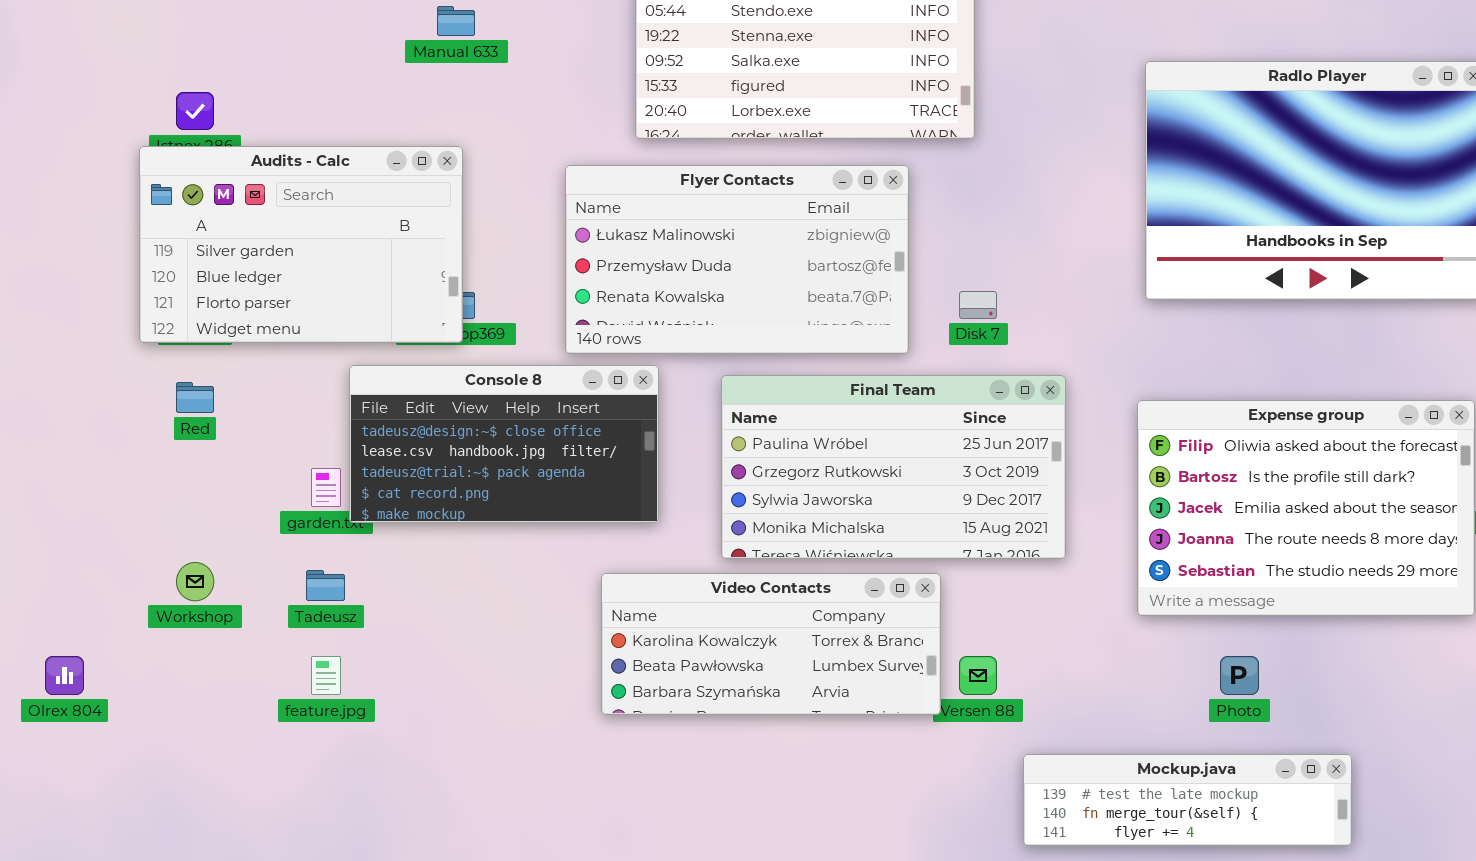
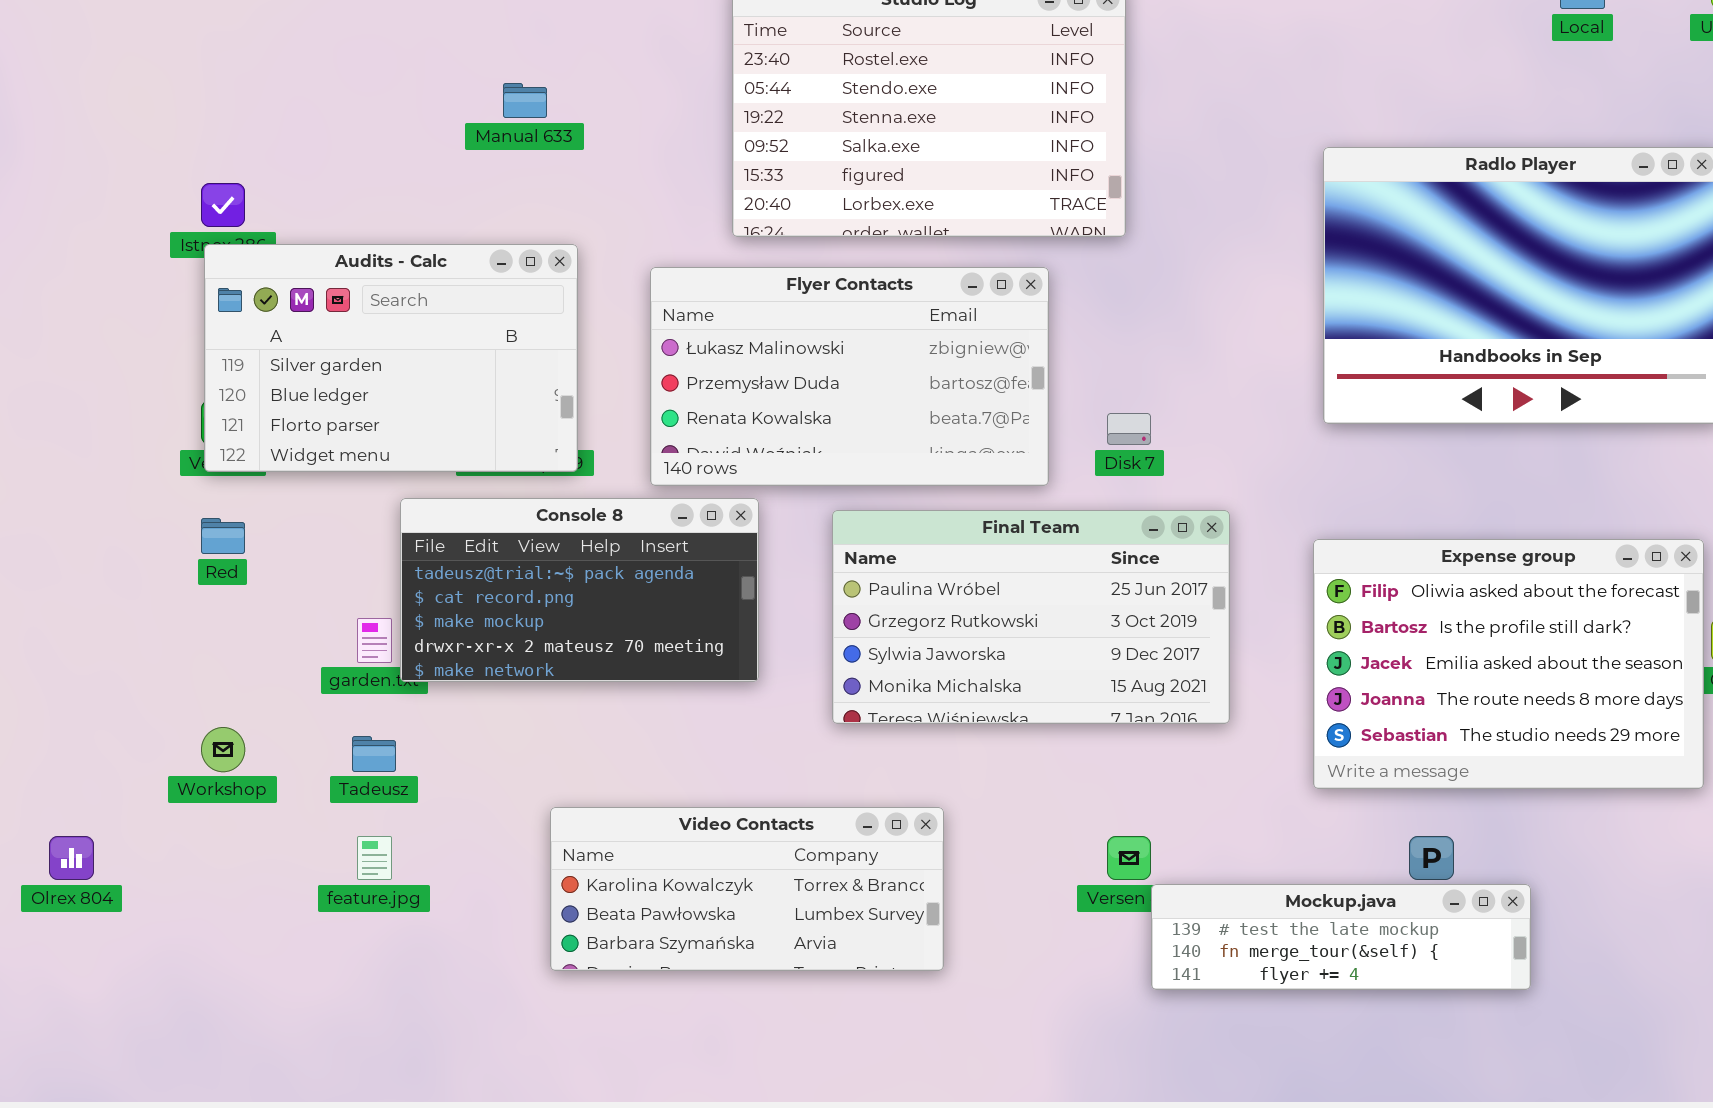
Audits - Calc: [139,146,463,343] -> [204,244,578,472], moved
Console 8: [349,365,659,523] -> [400,498,759,682], scrolled down 2 rows
Video Contacts: [601,573,941,715] -> [550,807,944,971], moved
Mockup.java: [1023,754,1352,846] -> [1151,884,1531,990], moved

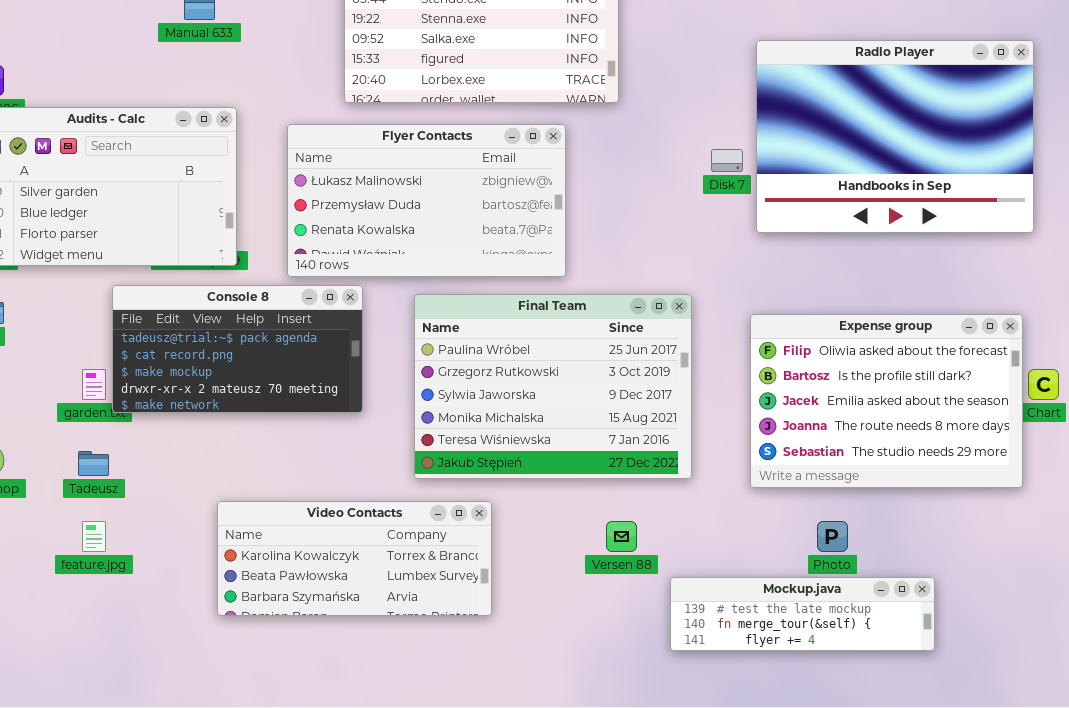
Disk 7: [1107,413,1151,445] -> [711,149,743,172], moved
Final Team: [832,510,1230,724] -> [414,294,692,479], resized
Mockup.java: [1151,884,1531,990] -> [670,577,935,651], moved

